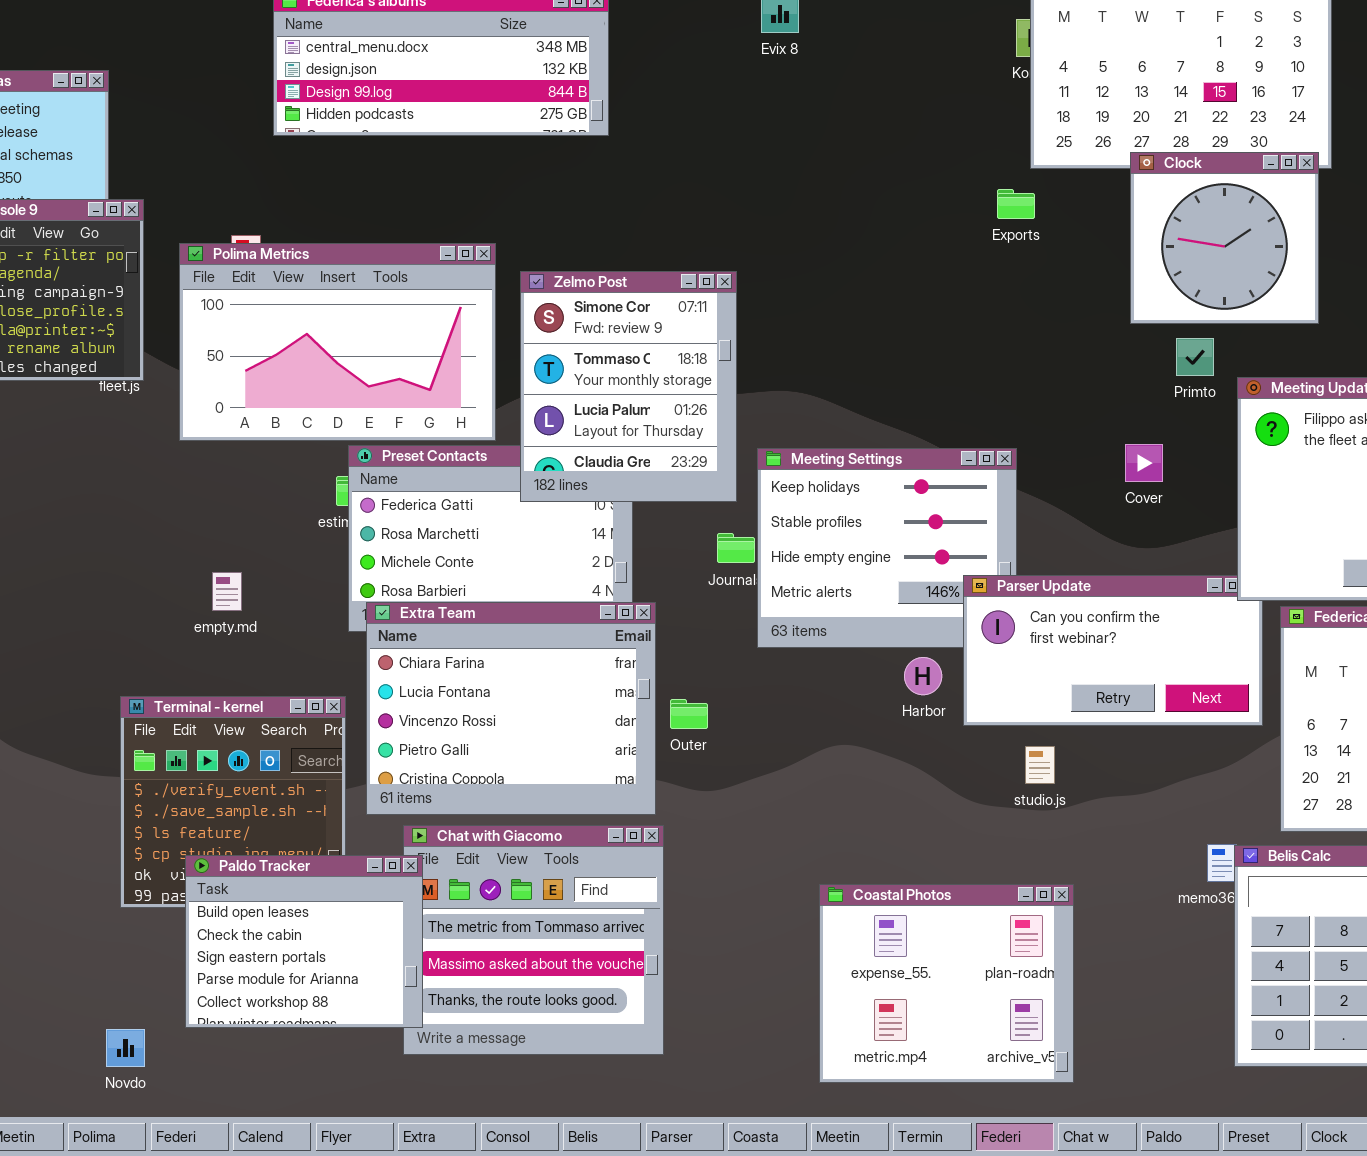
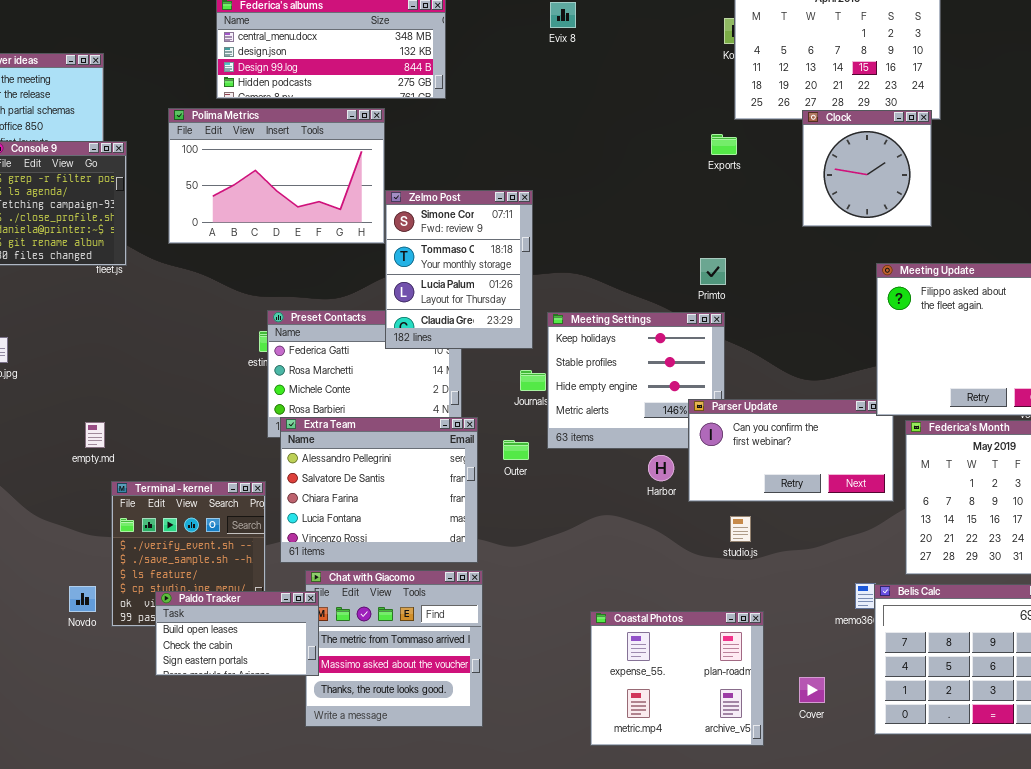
Polima Metrics: [179,243,496,441] -> [168,108,385,244], moved
Primto: [1176,338,1214,376] -> [700,258,726,285], moved
Cover: [1125,444,1163,482] -> [799,677,825,703], moved
empty.md: [212,572,242,611] -> [85,422,105,448], moved
Extra Team: [366,602,656,815] -> [280,417,478,563], scrolled up 2 rows
Outer: [670,699,708,729] -> [503,440,529,460], moved
Paldo Tracker: [185,855,423,1028] -> [155,591,319,676], resized
Novdo: [106,1029,145,1067] -> [69,586,96,612], moved

